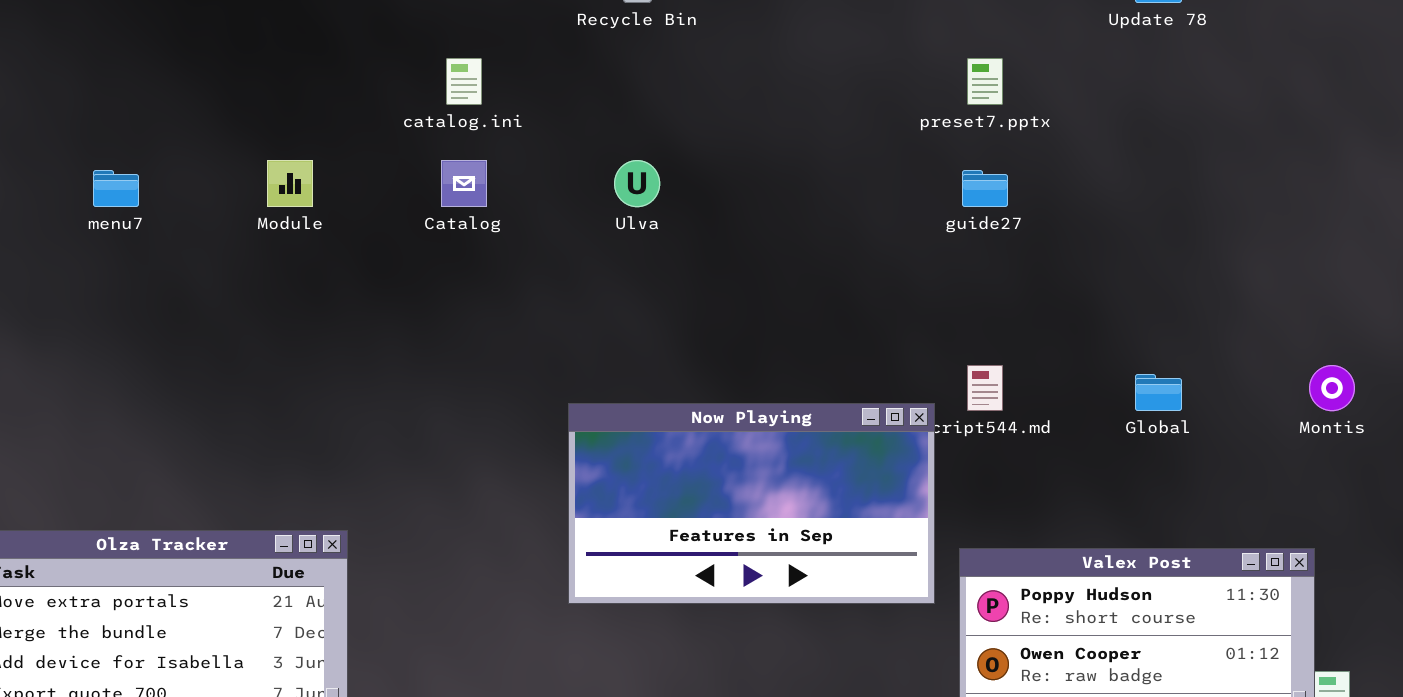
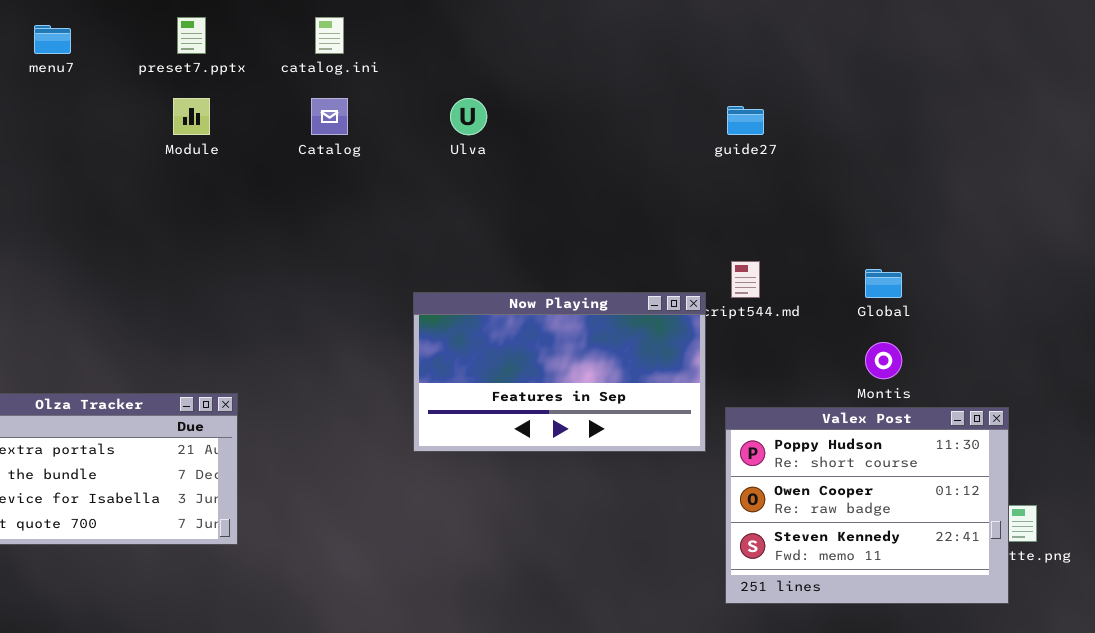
preset7.pptx: [967,58,1003,105] -> [177,17,206,54], moved
menu7: [93,170,139,207] -> [34,25,71,54], moved
Montis: [1309,365,1355,411] -> [865,342,902,379], moved

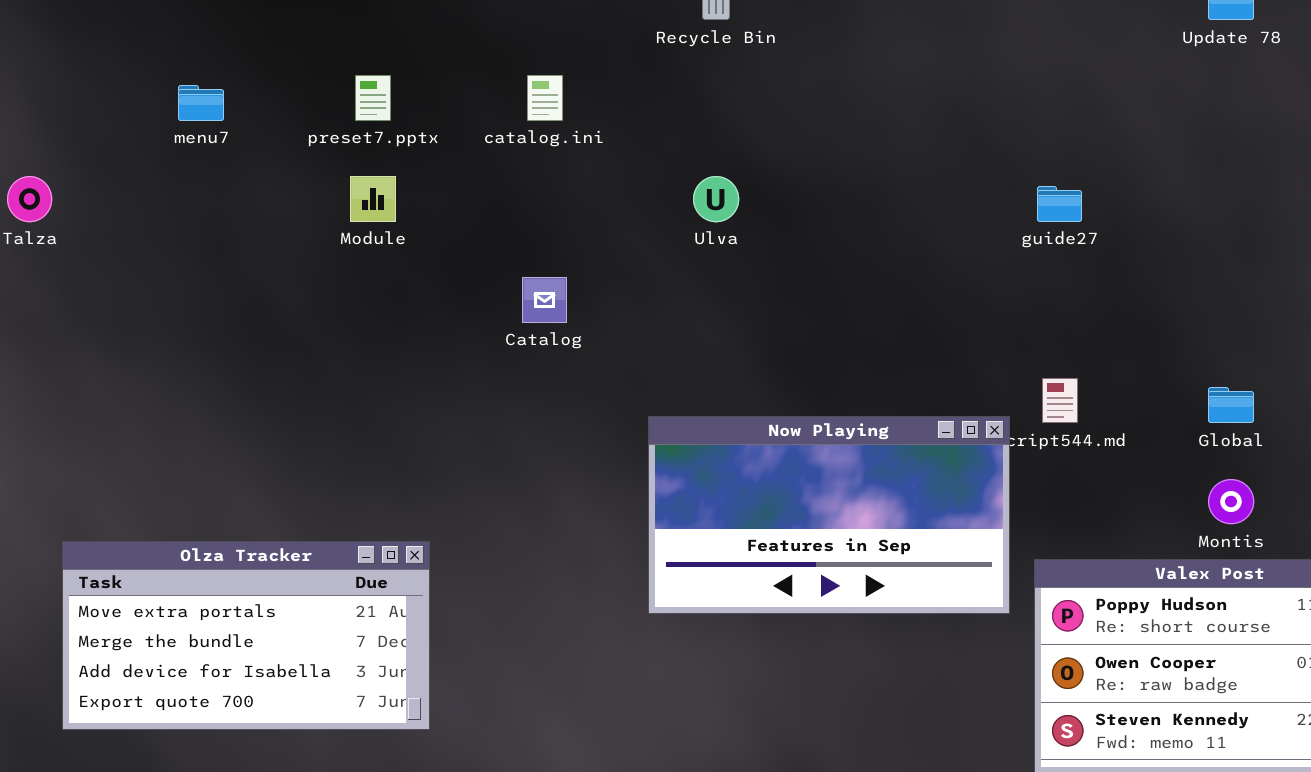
Catalog: [311,98,348,135] -> [522,277,567,323], moved

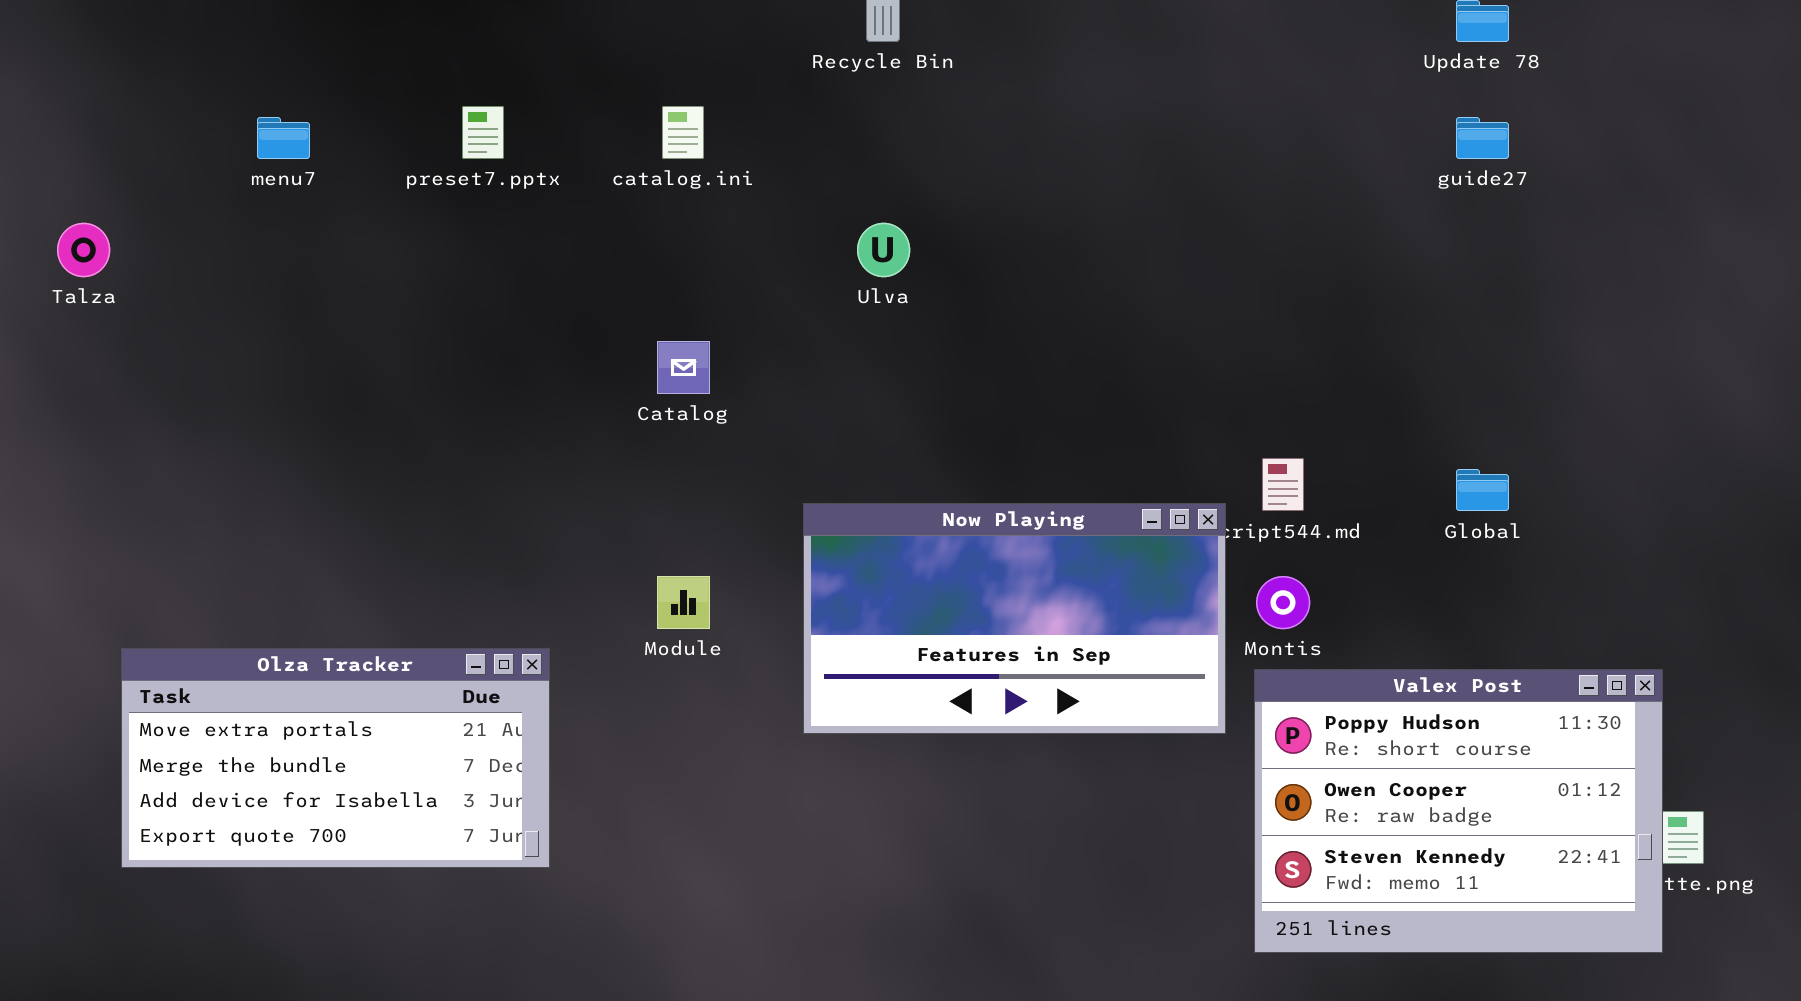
Module: [350,176,396,222] -> [657,576,710,629], moved
guide27: [1037,186,1082,222] -> [1456,117,1509,159], moved
Montis: [1208,479,1254,524] -> [1256,576,1310,629], moved

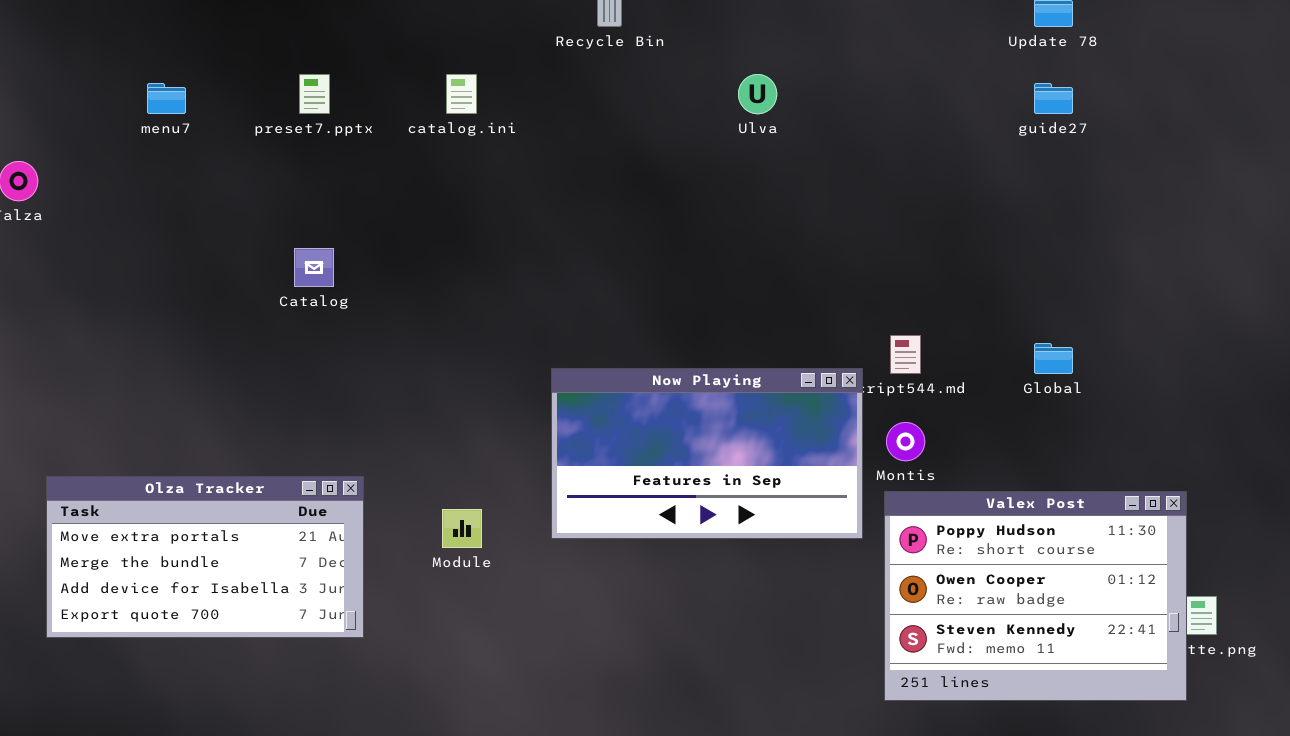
Ulva: [857,223,910,277] -> [738,74,777,114], moved
Catalog: [657,341,710,394] -> [294,248,334,287], moved
Module: [657,576,710,629] -> [442,509,482,548], moved

